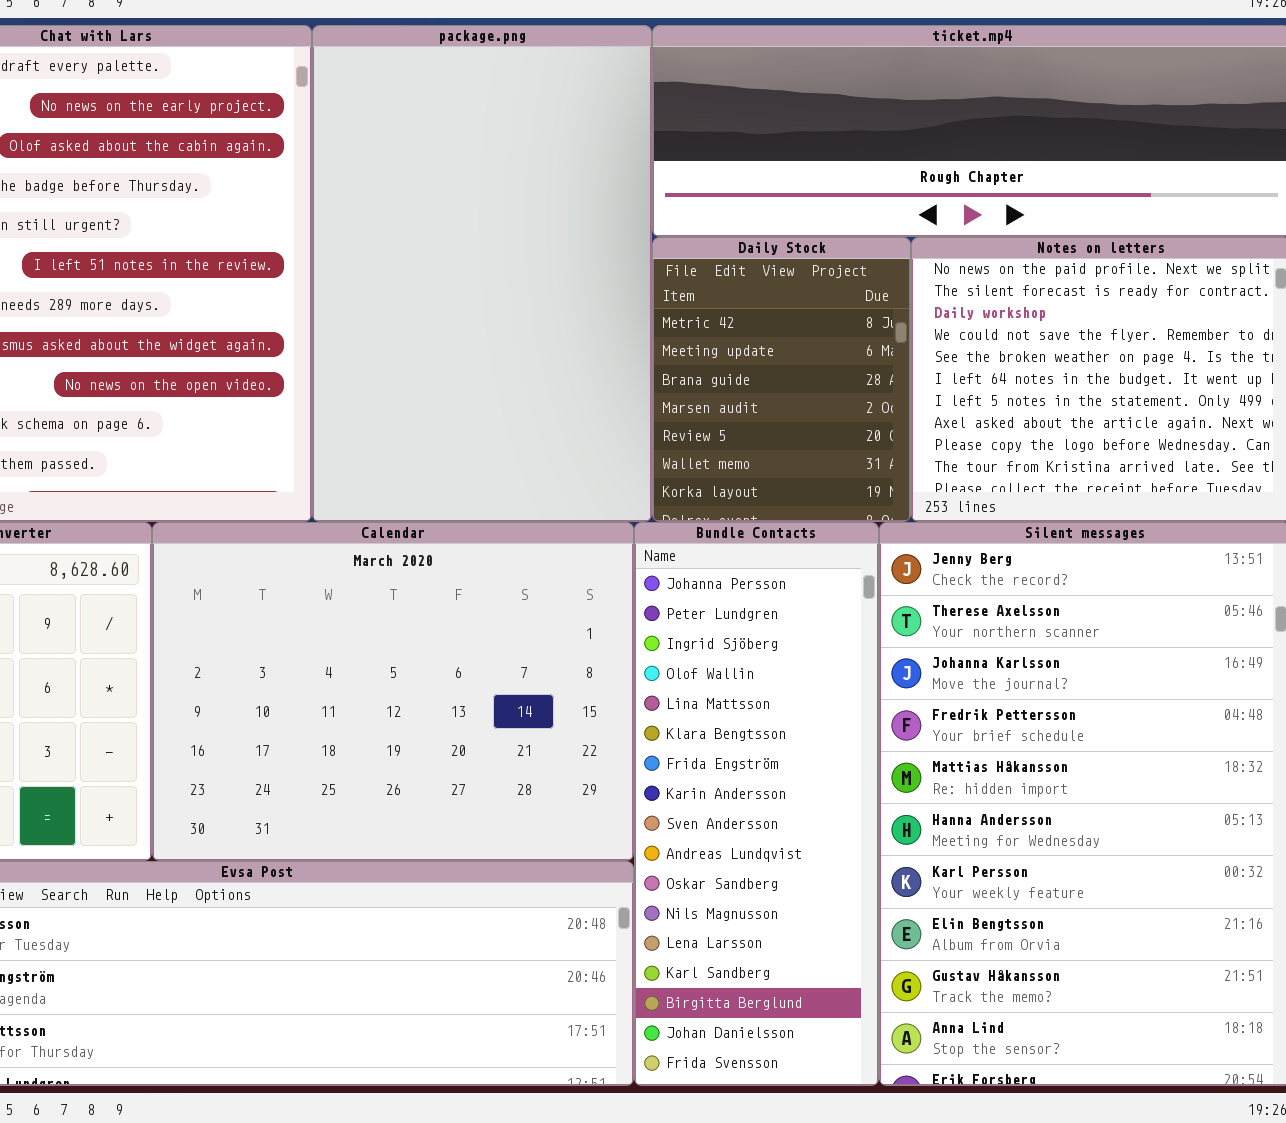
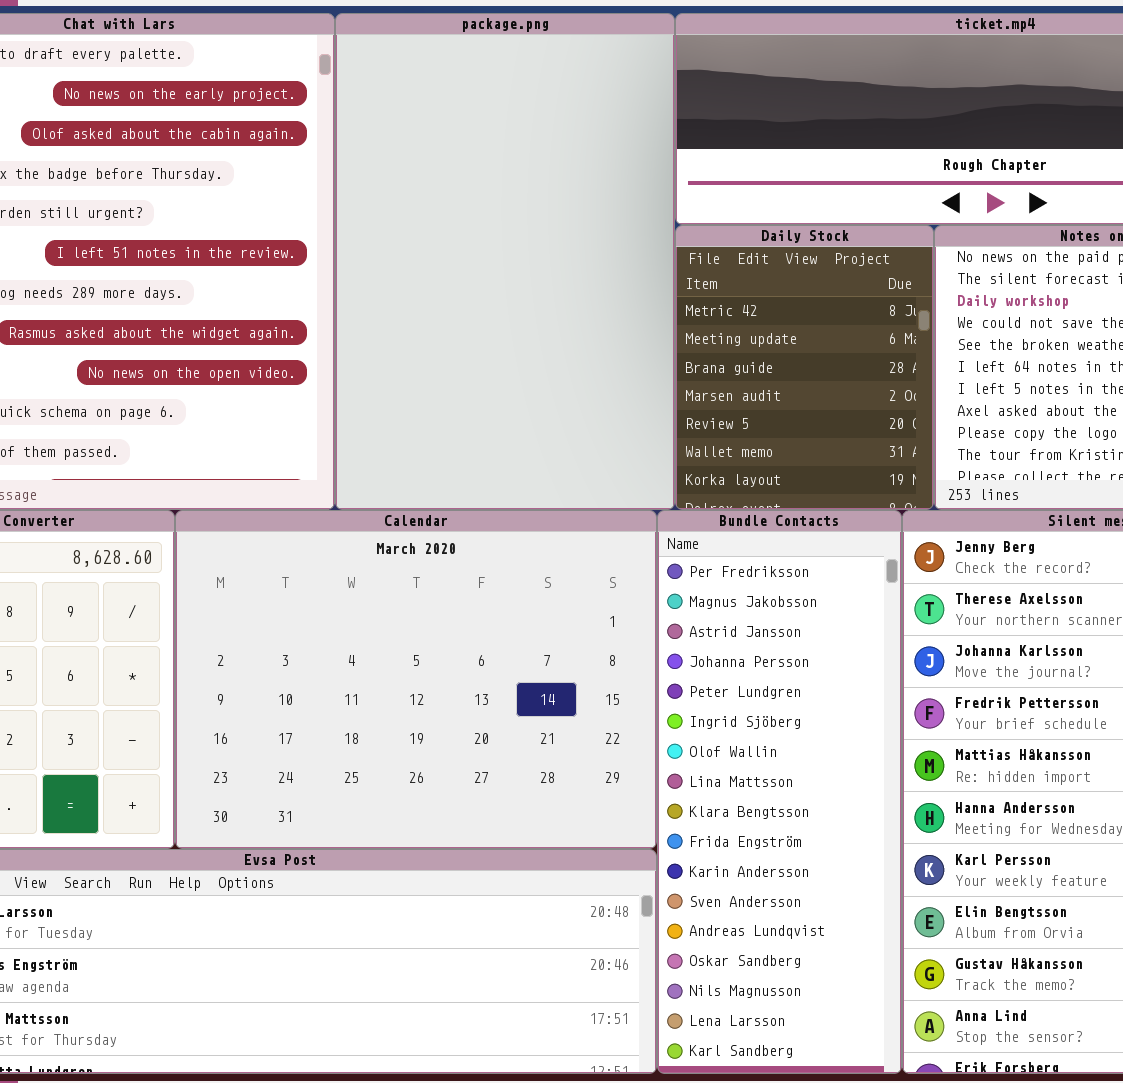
Bundle Contacts: [634,522,879,1086] -> [657,510,902,1074], scrolled up 3 rows

